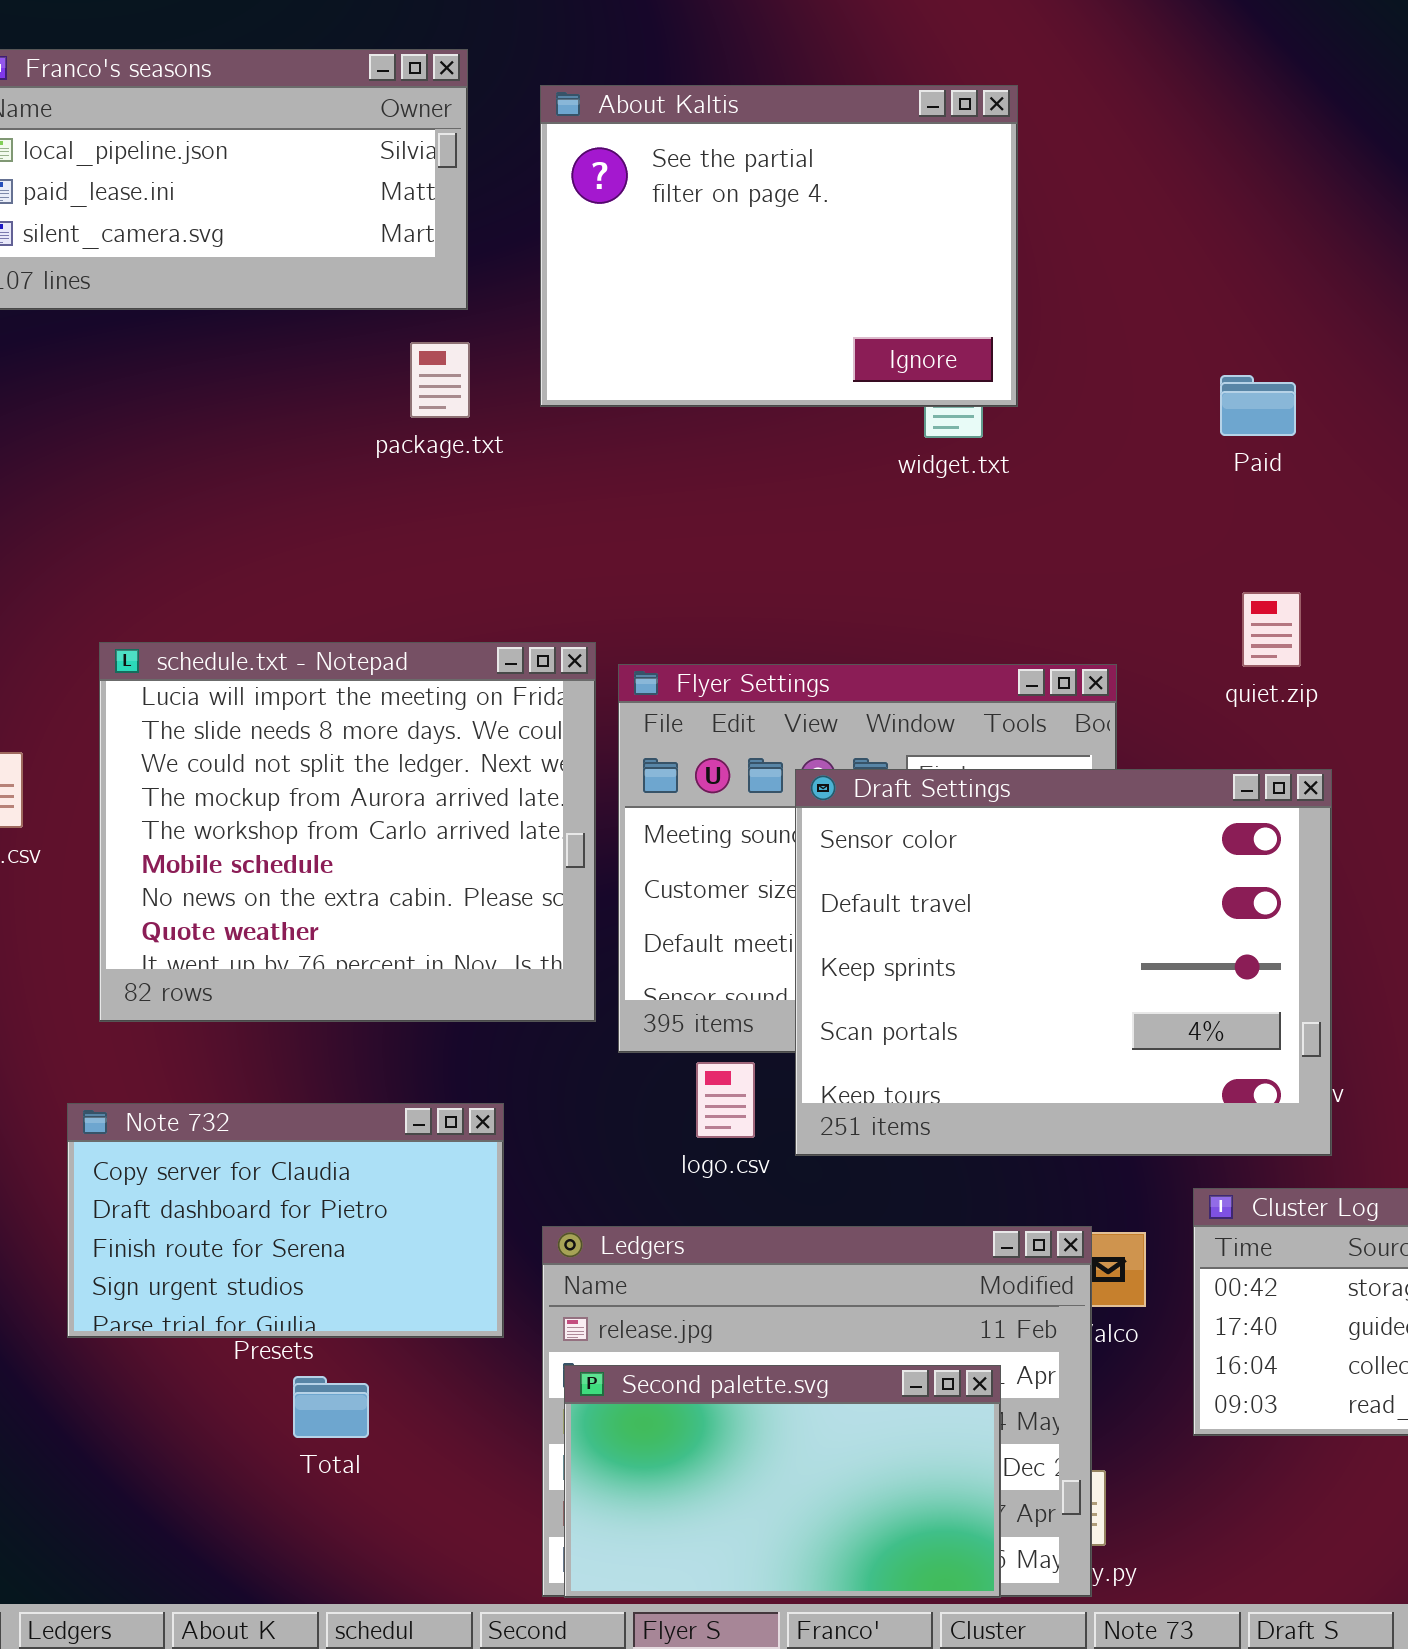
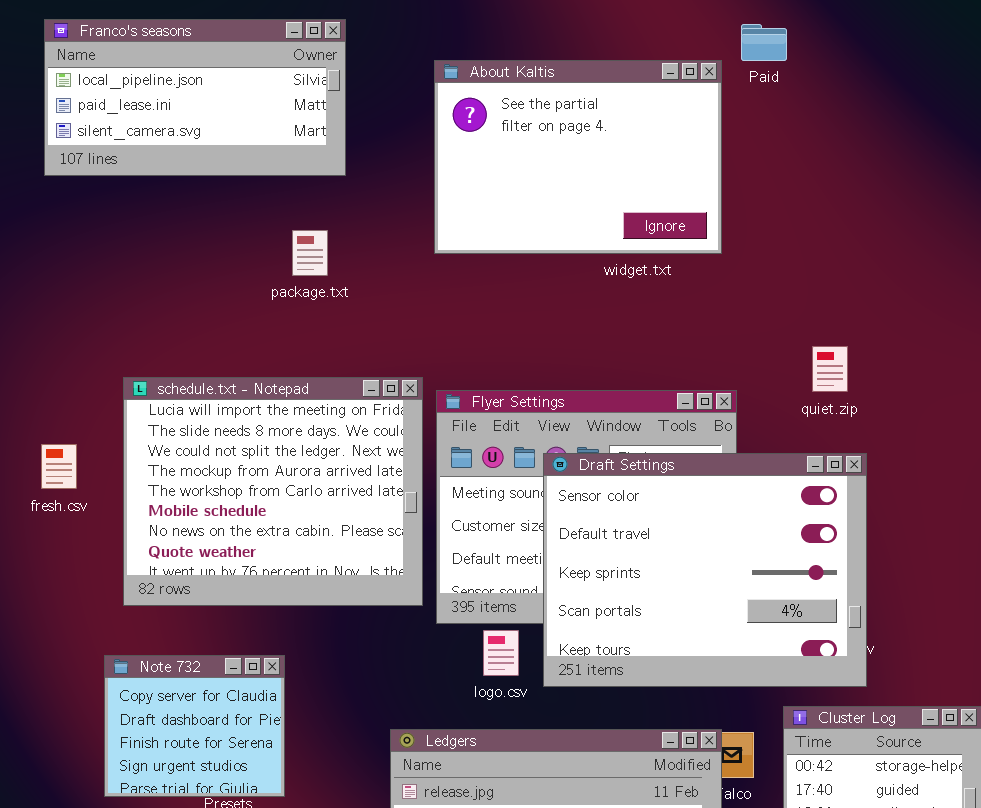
About Kaltis: [540,85,1018,407] -> [434,60,722,254], moved
package.txt: [410,342,470,418] -> [292,230,328,276], moved
Paid: [1220,375,1296,436] -> [741,24,787,61], moved
Note 732: [67,1103,504,1338] -> [104,655,285,797], resized

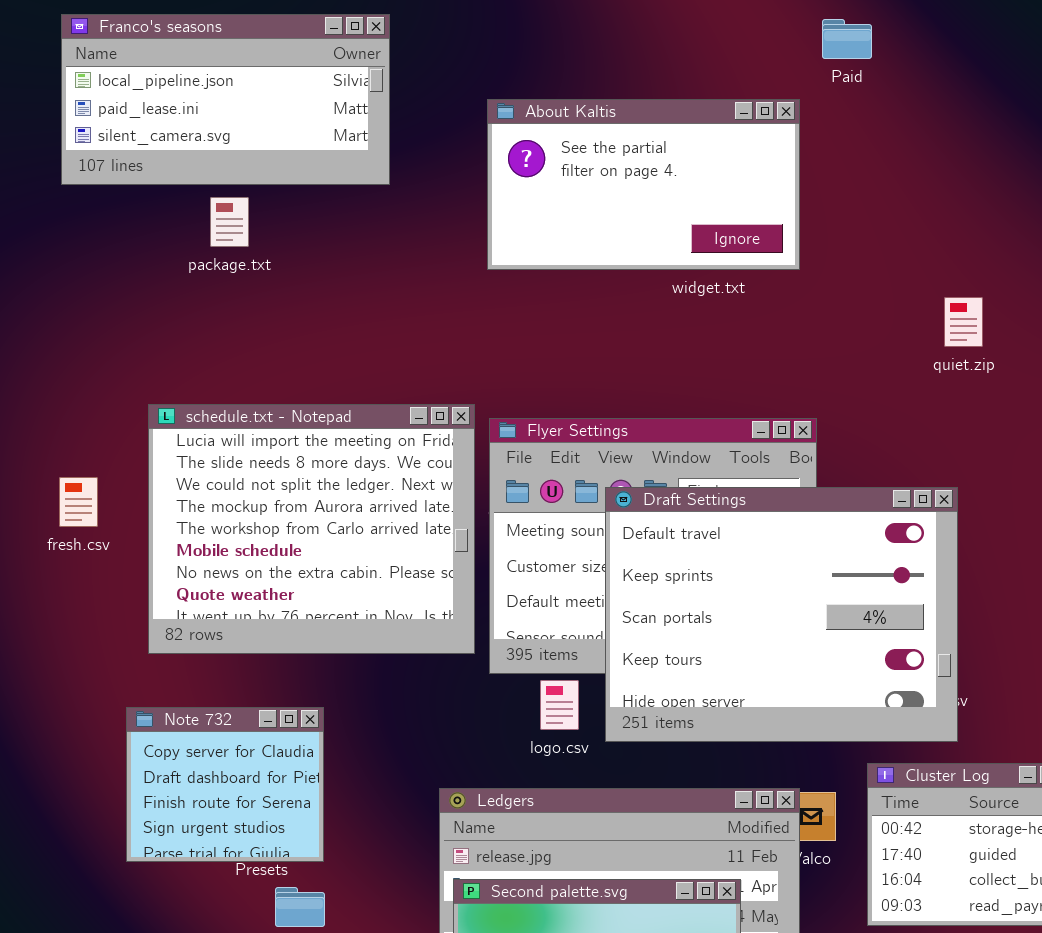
About Kaltis: [434,60,722,254] -> [487,99,800,270], resized
package.txt: [292,230,328,276] -> [210,197,249,247], moved
quiet.zip: [812,346,848,392] -> [944,297,983,347], moved
Draft Settings: [543,453,867,687] -> [605,487,958,742], scrolled down 1 row

